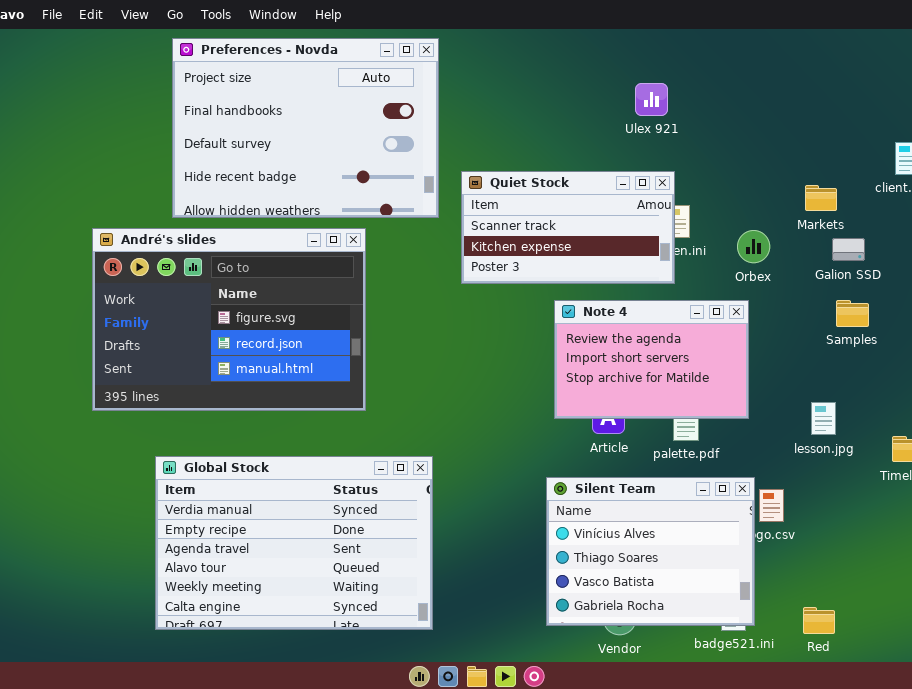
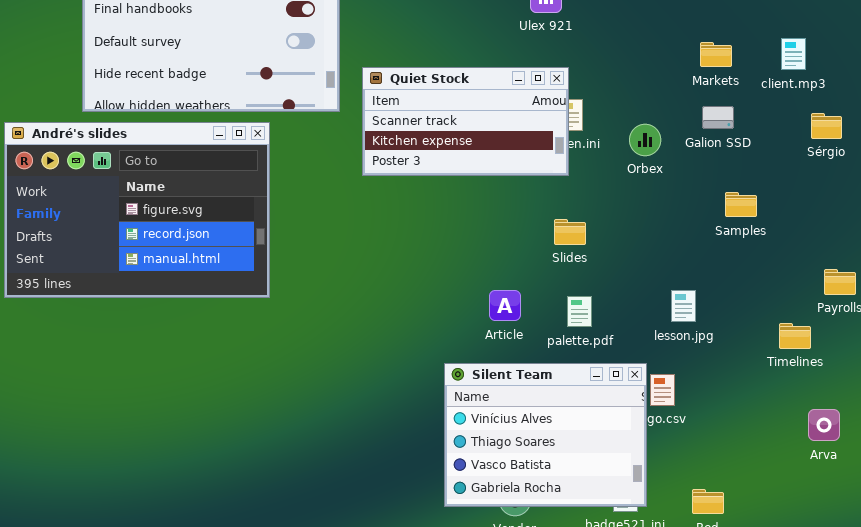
Markets: [805,185,837,211] -> [700,42,732,67], moved
Galion SSD: [832,238,865,261] -> [702,106,734,129], moved
Note 4: [554,300,749,419] -> none, closed
lesson.jpg: [811,402,836,435] -> [671,290,696,322], moved
Global Stock: [155,456,433,630] -> none, closed

